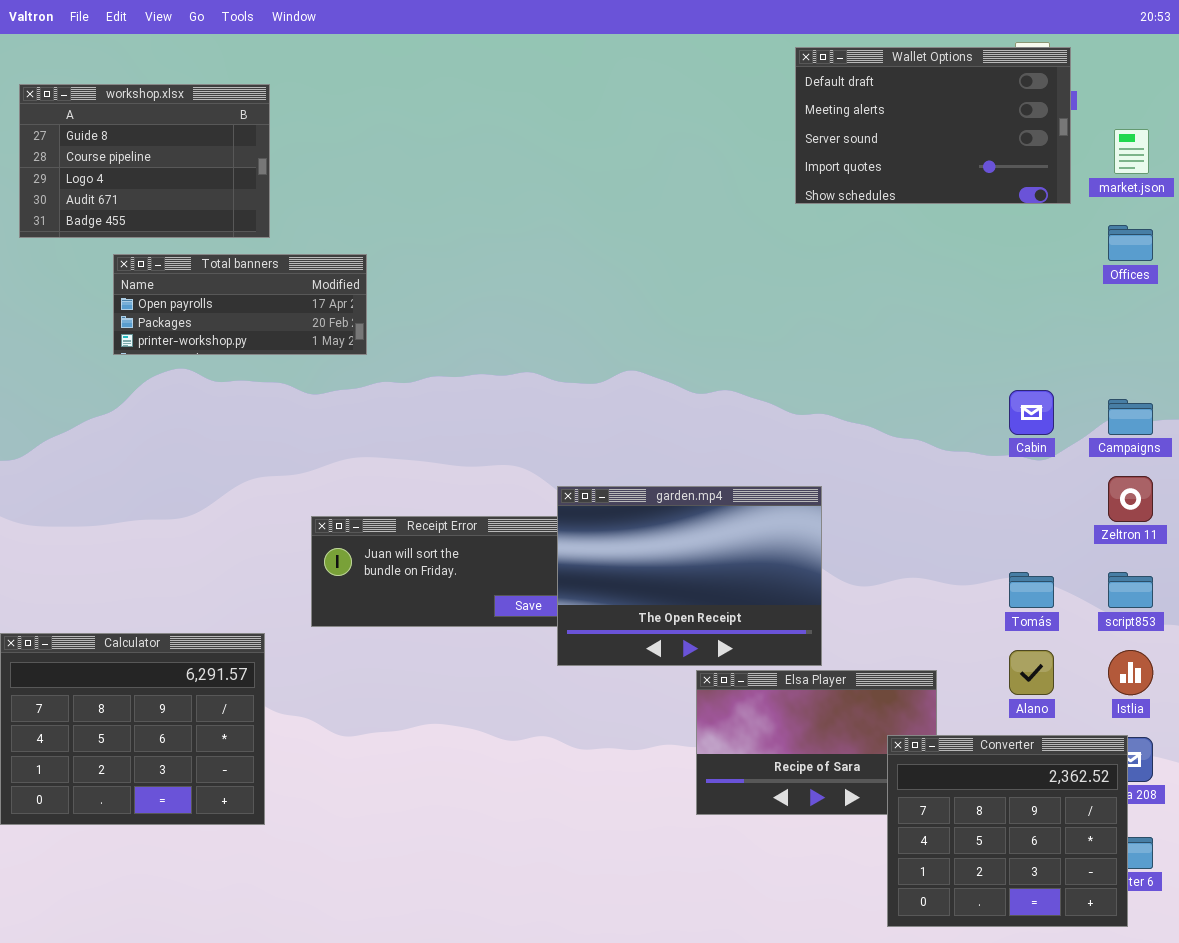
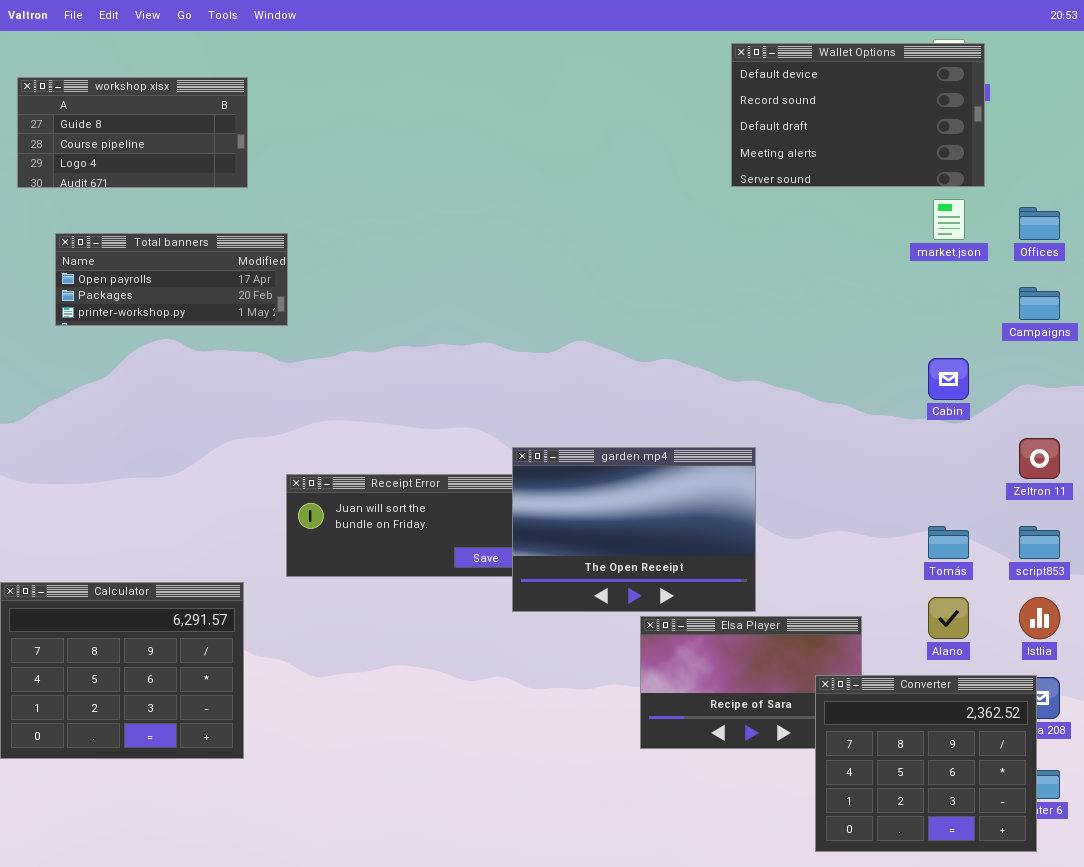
Wallet Options: [795,47,1071,204] -> [731,43,985,187], scrolled up 2 rows
workshop.xlsx: [19,84,270,238] -> [17,77,248,188], resized
market.json: [1114,129,1149,174] -> [933,199,965,240], moved
Total banners: [113,254,367,355] -> [55,233,288,326], moved
Campaigns: [1108,399,1153,435] -> [1019,287,1060,320], moved

